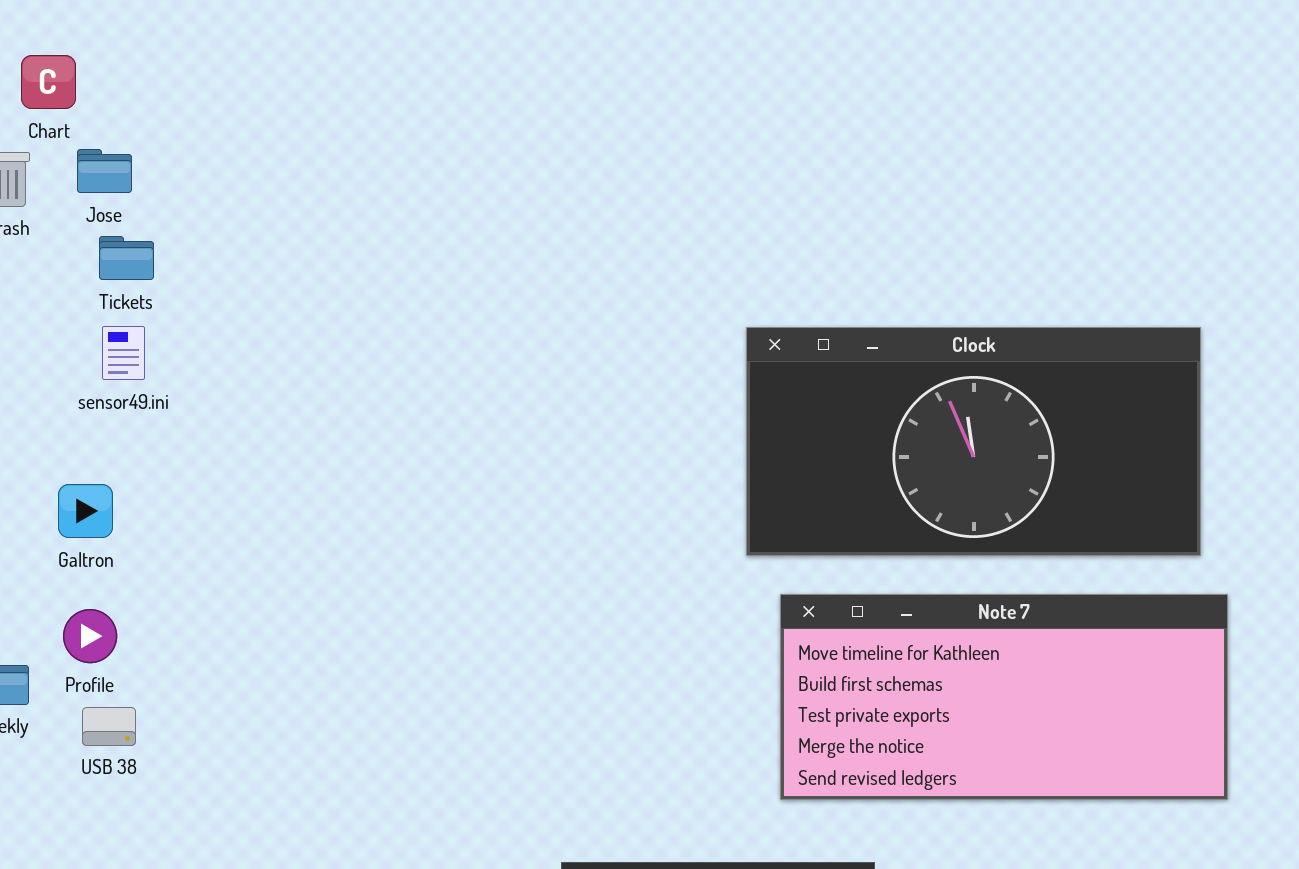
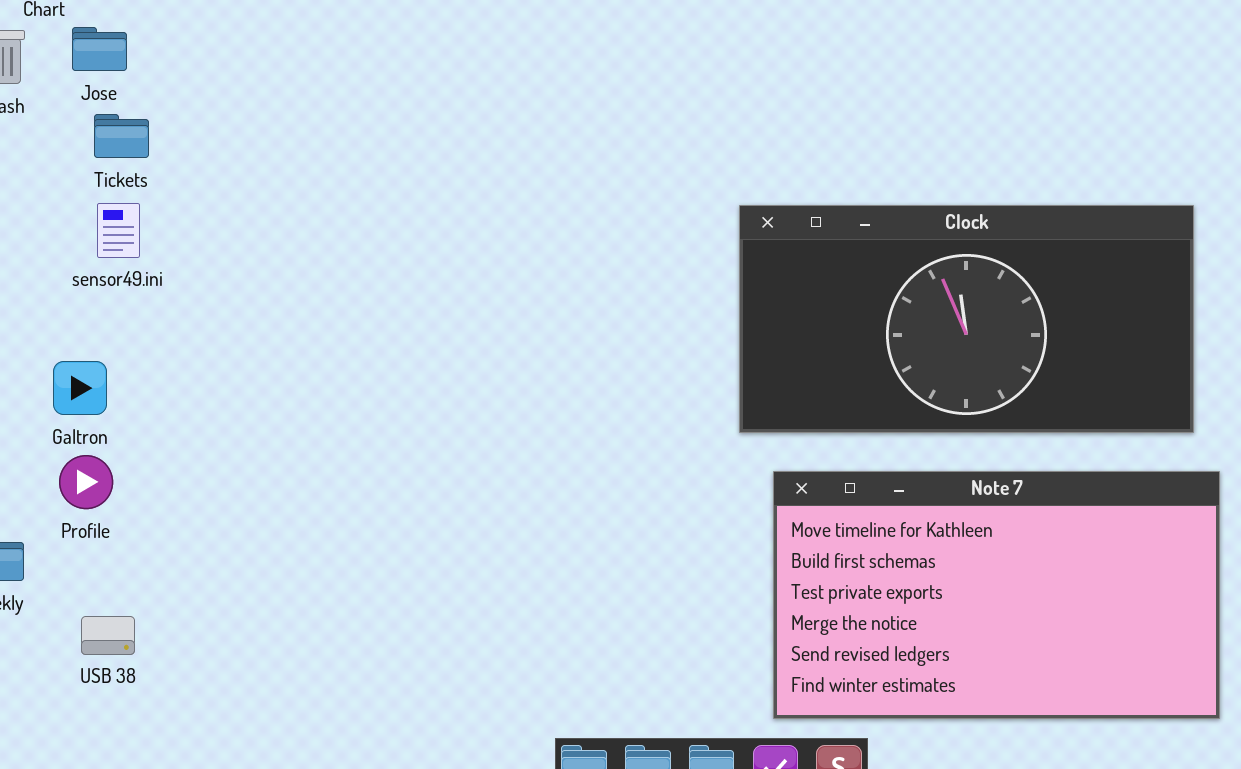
Note 7: [780,594,1228,800] -> [773,471,1220,719], resized
Profile: [63,609,117,663] -> [59,455,113,509], moved
USB 38: [82,707,136,746] -> [81,616,135,655], moved

